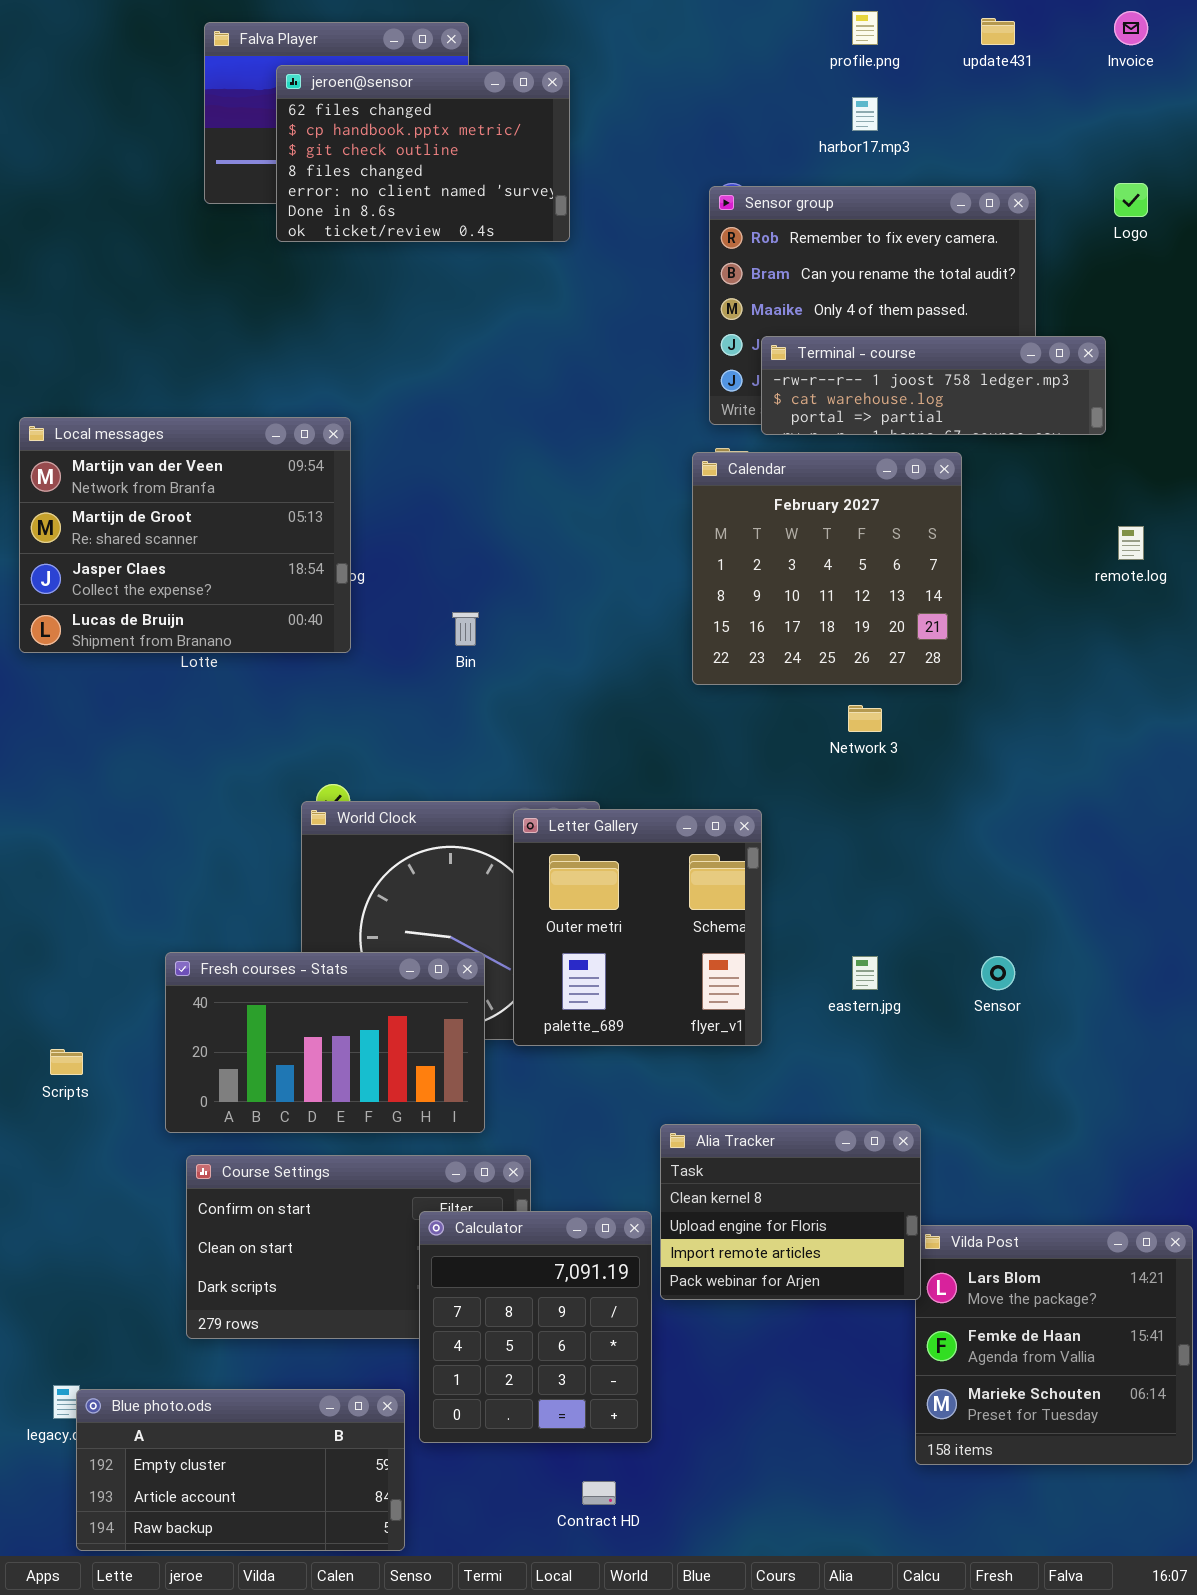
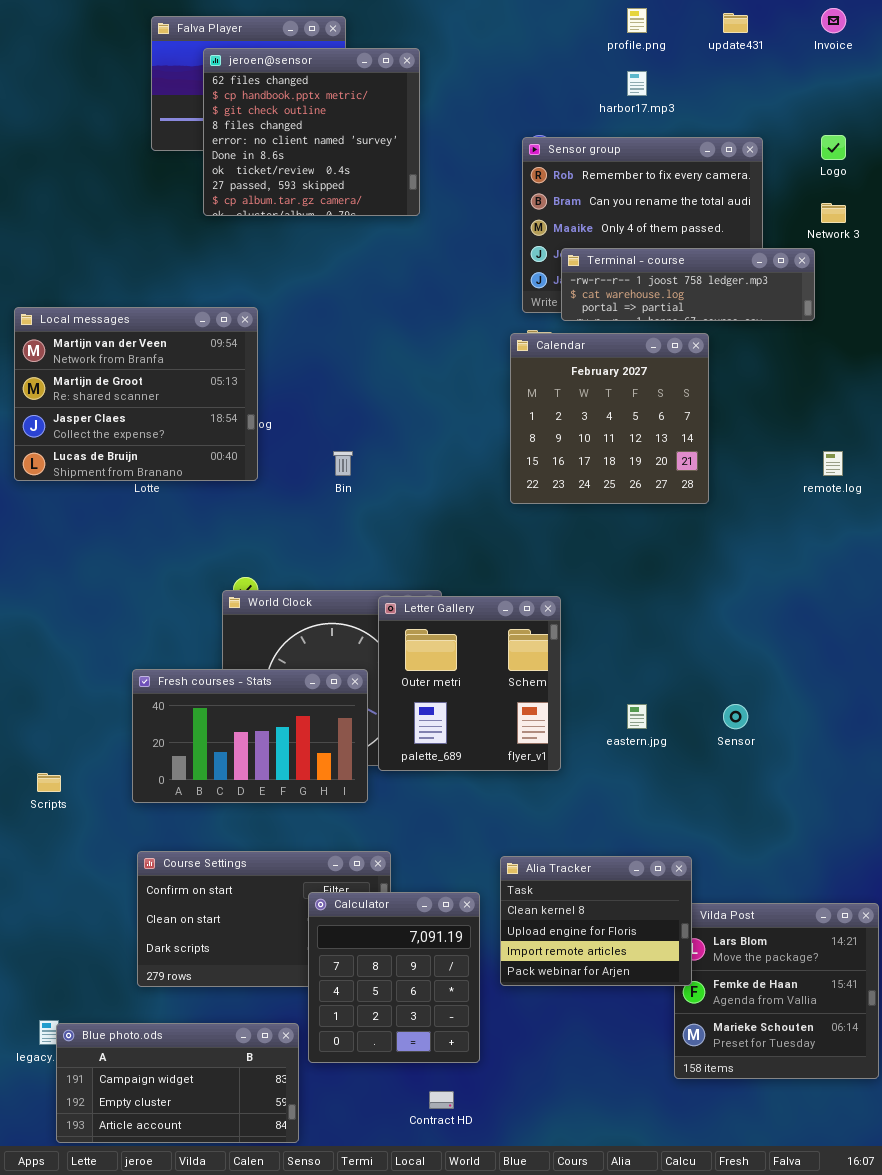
jeroen@sensor: [276,65,570,242] -> [203,48,420,216], resized
remote.log: [1118,526,1144,560] -> [823,451,843,476], moved
Network 3: [848,705,882,732] -> [821,203,846,223], moved
Fresh courses - Stats: [165,952,485,1133] -> [132,669,368,803], moved
Alia Tracker: [660,1124,921,1300] -> [500,856,692,986], moved
Blue photo.ods: [76,1389,405,1551] -> [56,1023,299,1143], scrolled up 1 row

